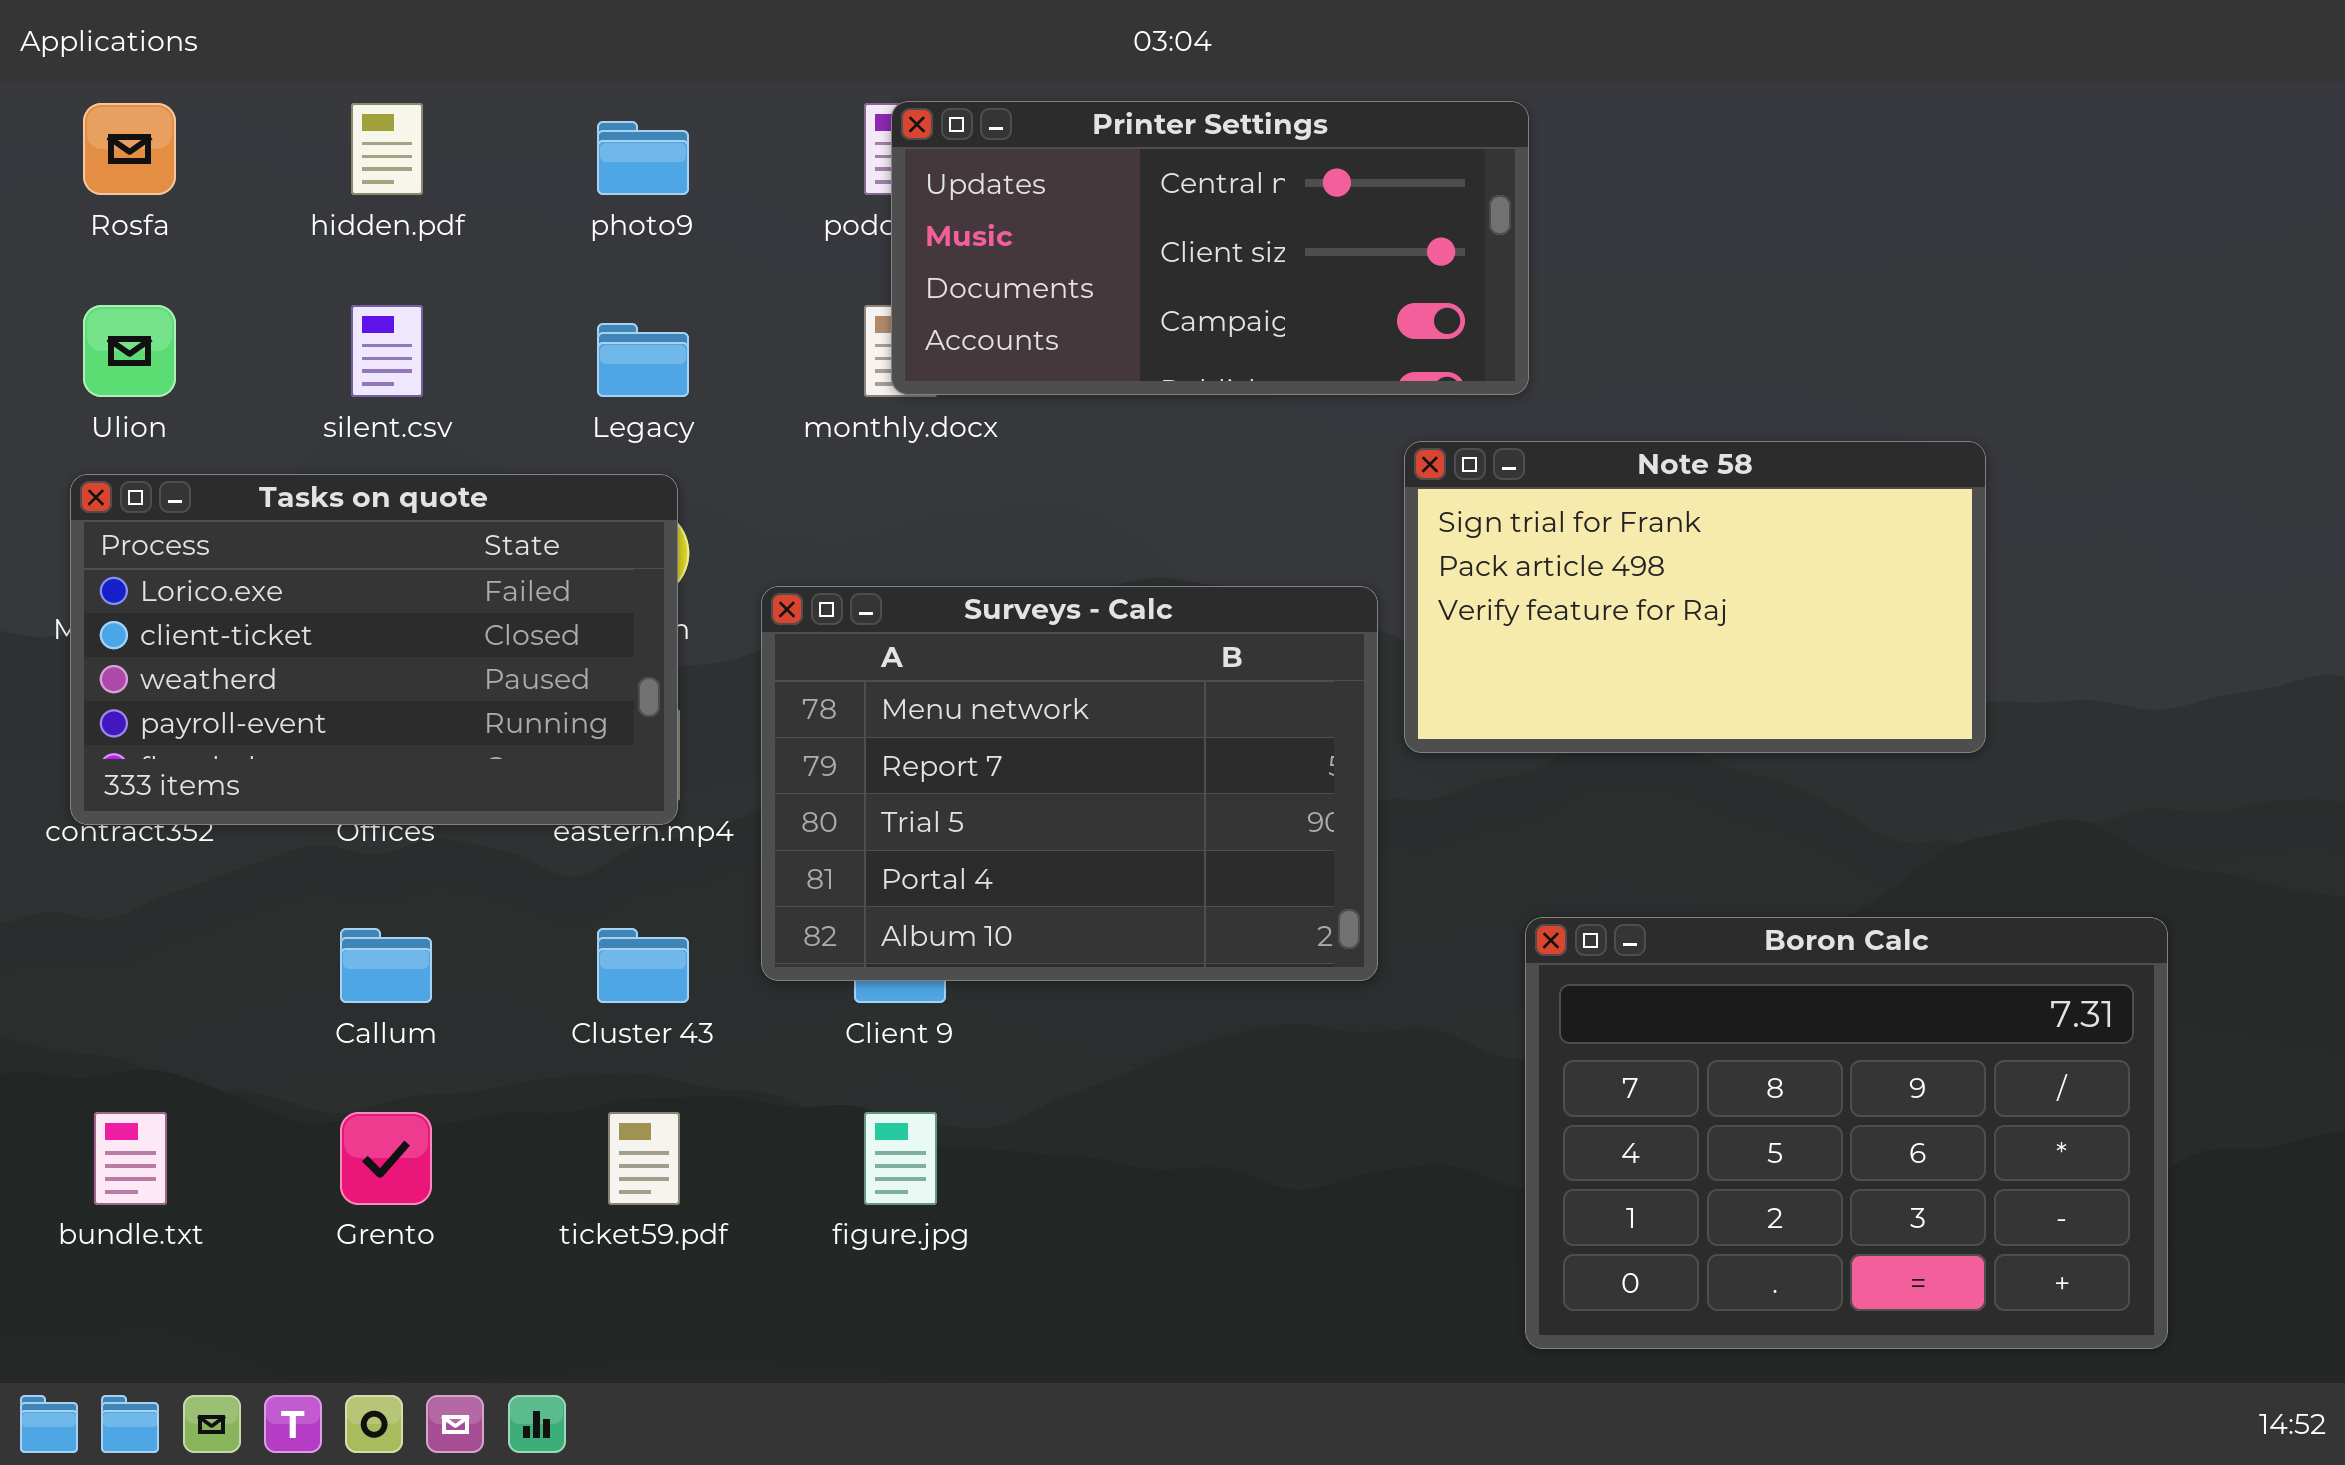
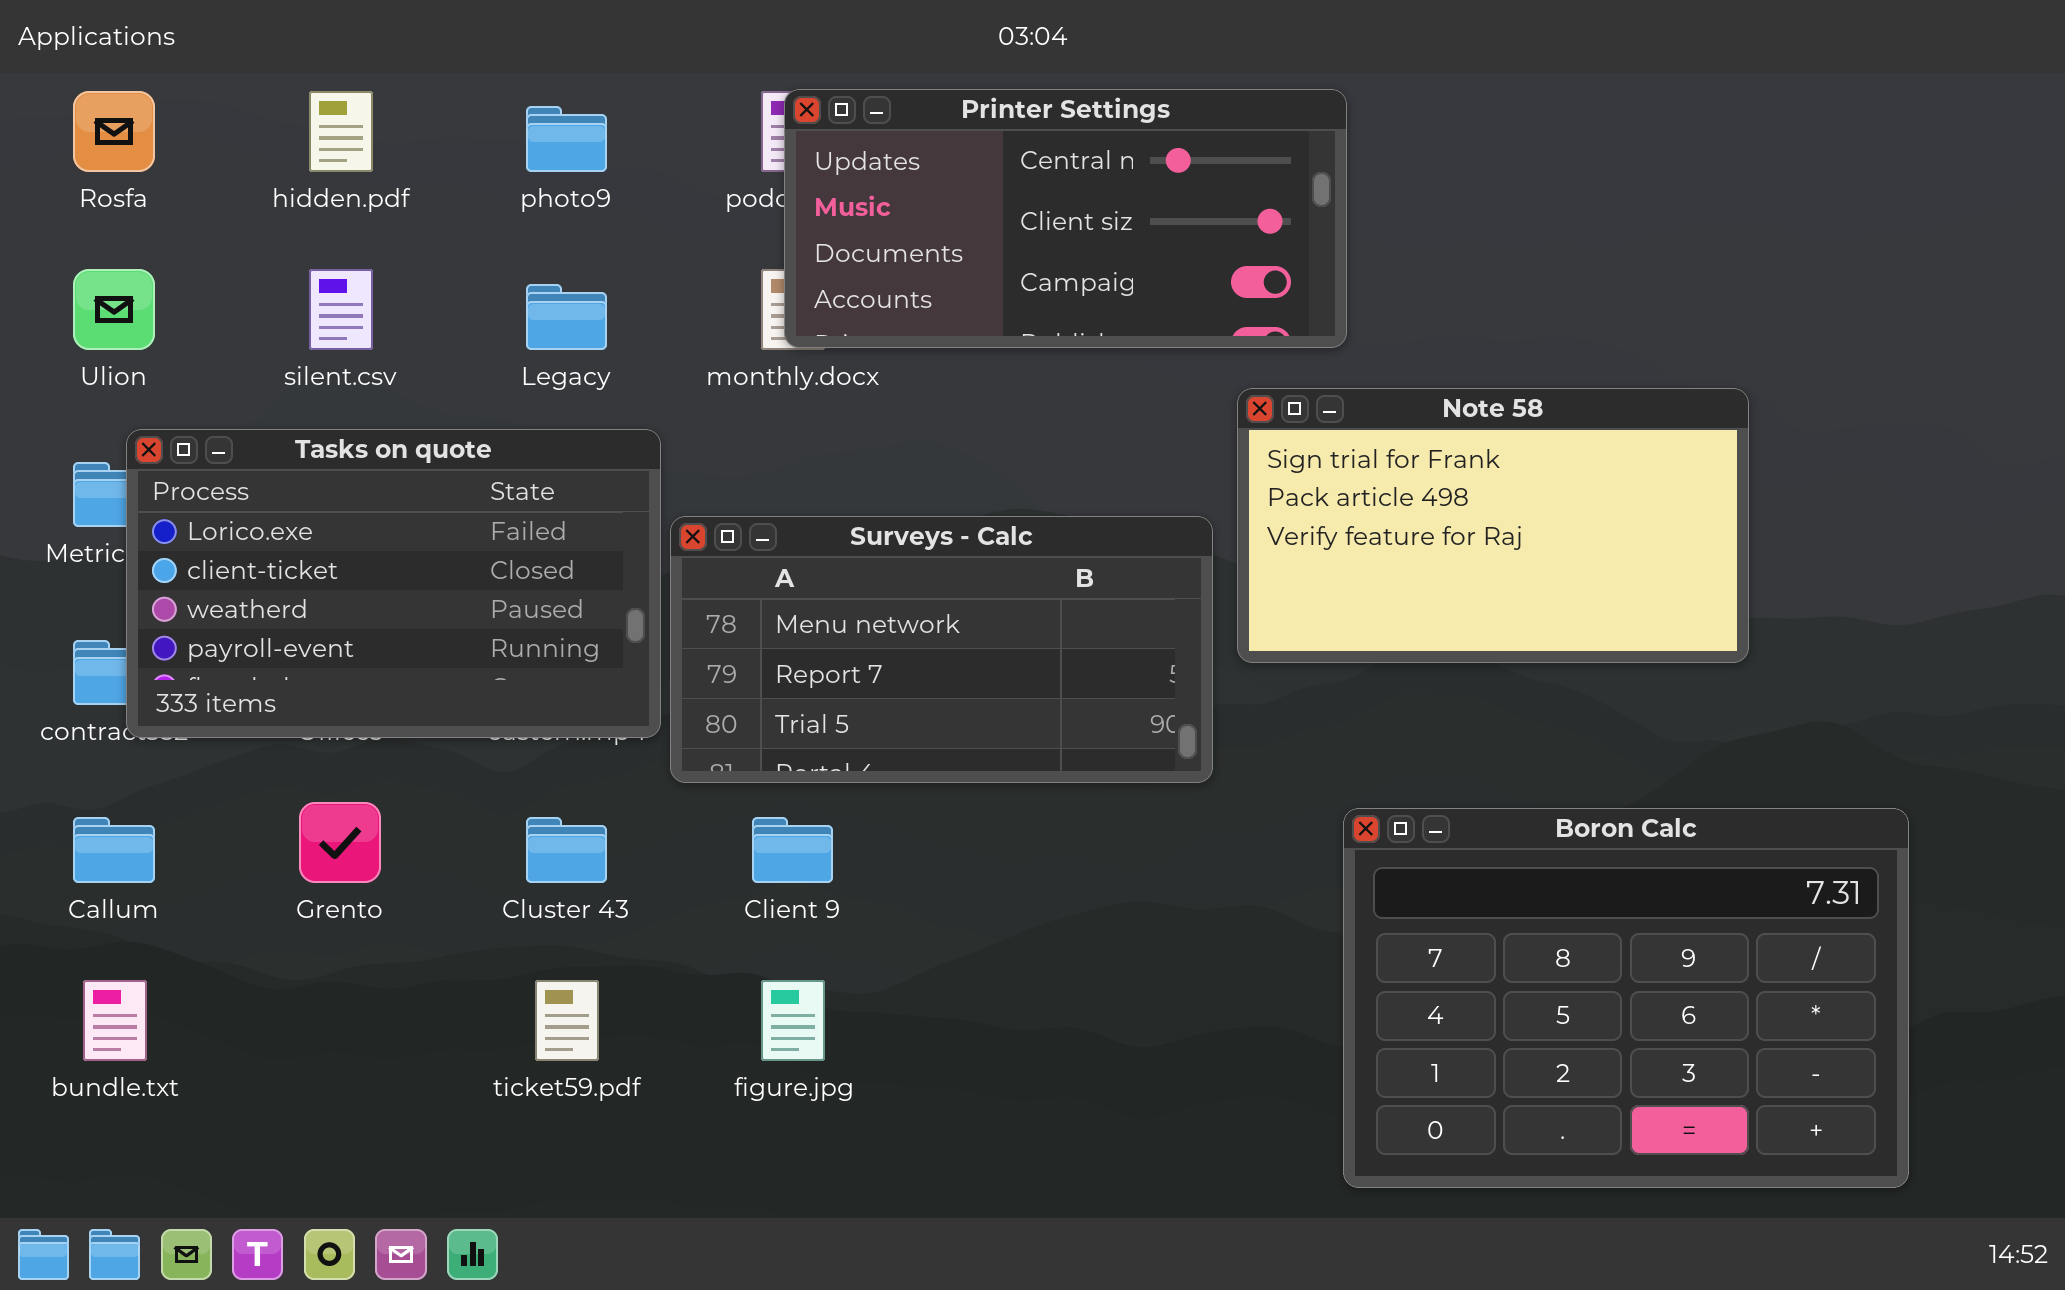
Tasks on quote: [70,474,678,825] -> [126,429,661,738], moved
Surveys - Calc: [761,586,1378,981] -> [670,516,1213,783], resized
Callum: [340,928,432,1003] -> [73,817,155,883], moved
Grento: [340,1112,432,1205] -> [299,802,381,883], moved

